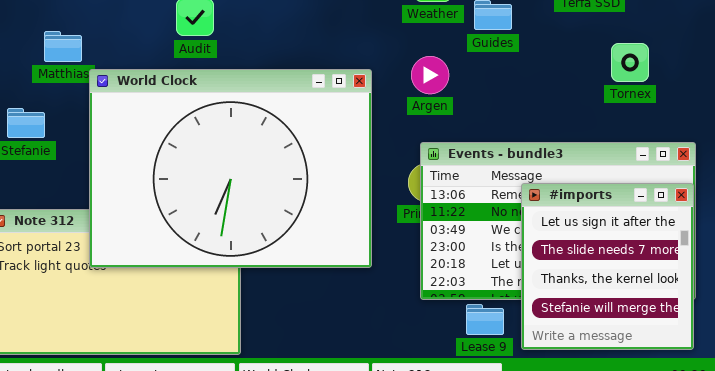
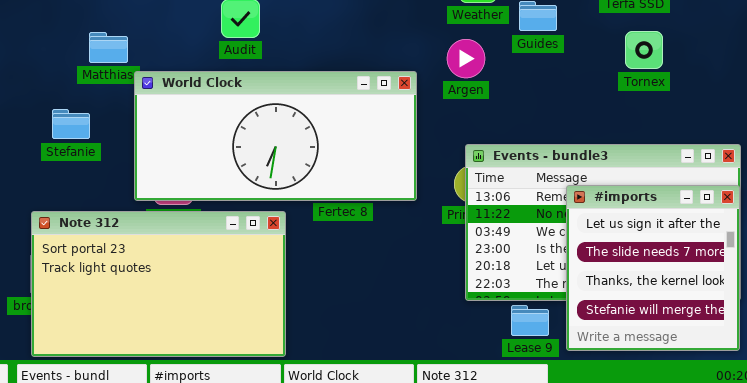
Tornex: [611,43,649,82] -> [625,31,663,69], moved
Argen: [411,56,449,94] -> [447,39,485,78], moved
World Clock: [89,69,372,268] -> [134,71,417,201], resized

